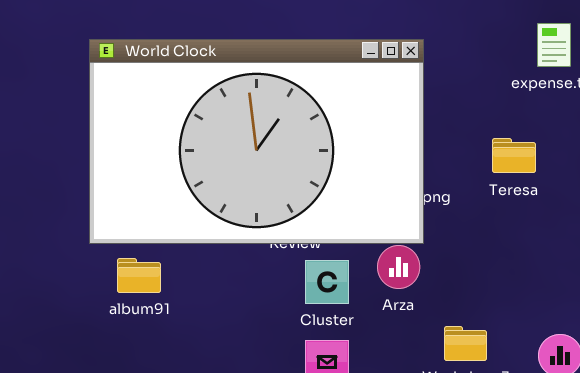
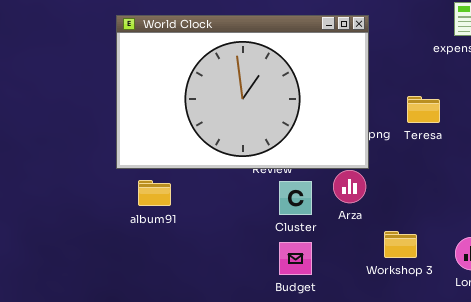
Teresa: [492,138,536,173] -> [407,96,440,123], moved

